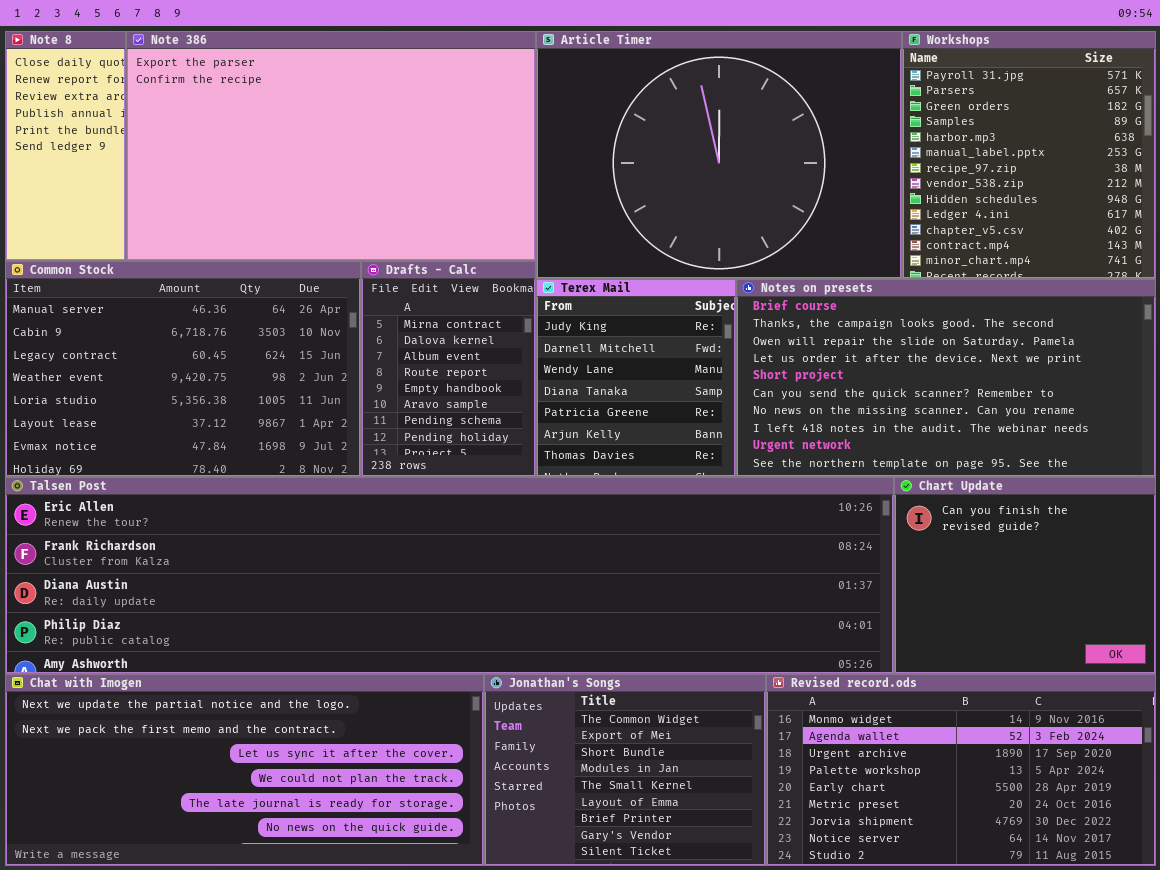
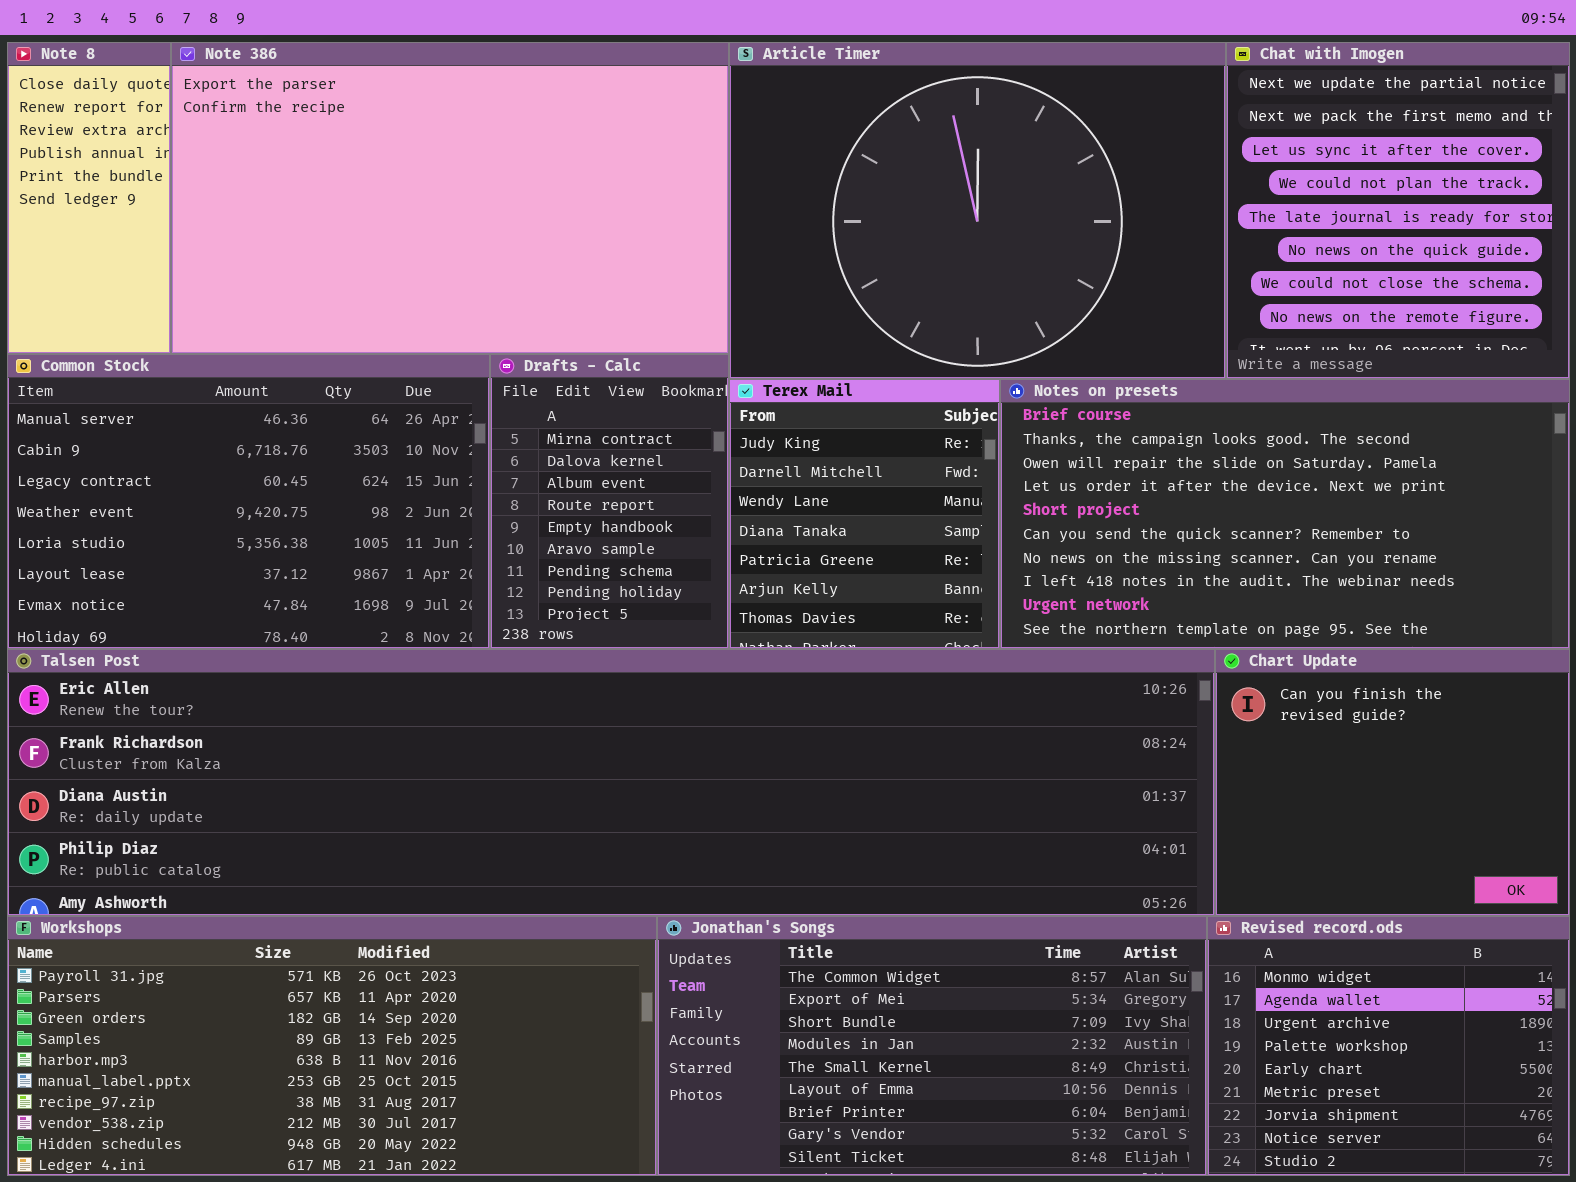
Workshops: [902,31,1156,279] -> [7,916,657,1176], moved, resized
Chat with Imogen: [5,674,484,866] -> [1226,42,1570,379], moved, resized
Jonathan's Songs: [484,674,766,866] -> [657,916,1207,1176], resized
Revised record.ods: [766,674,1156,866] -> [1207,916,1570,1176], resized

